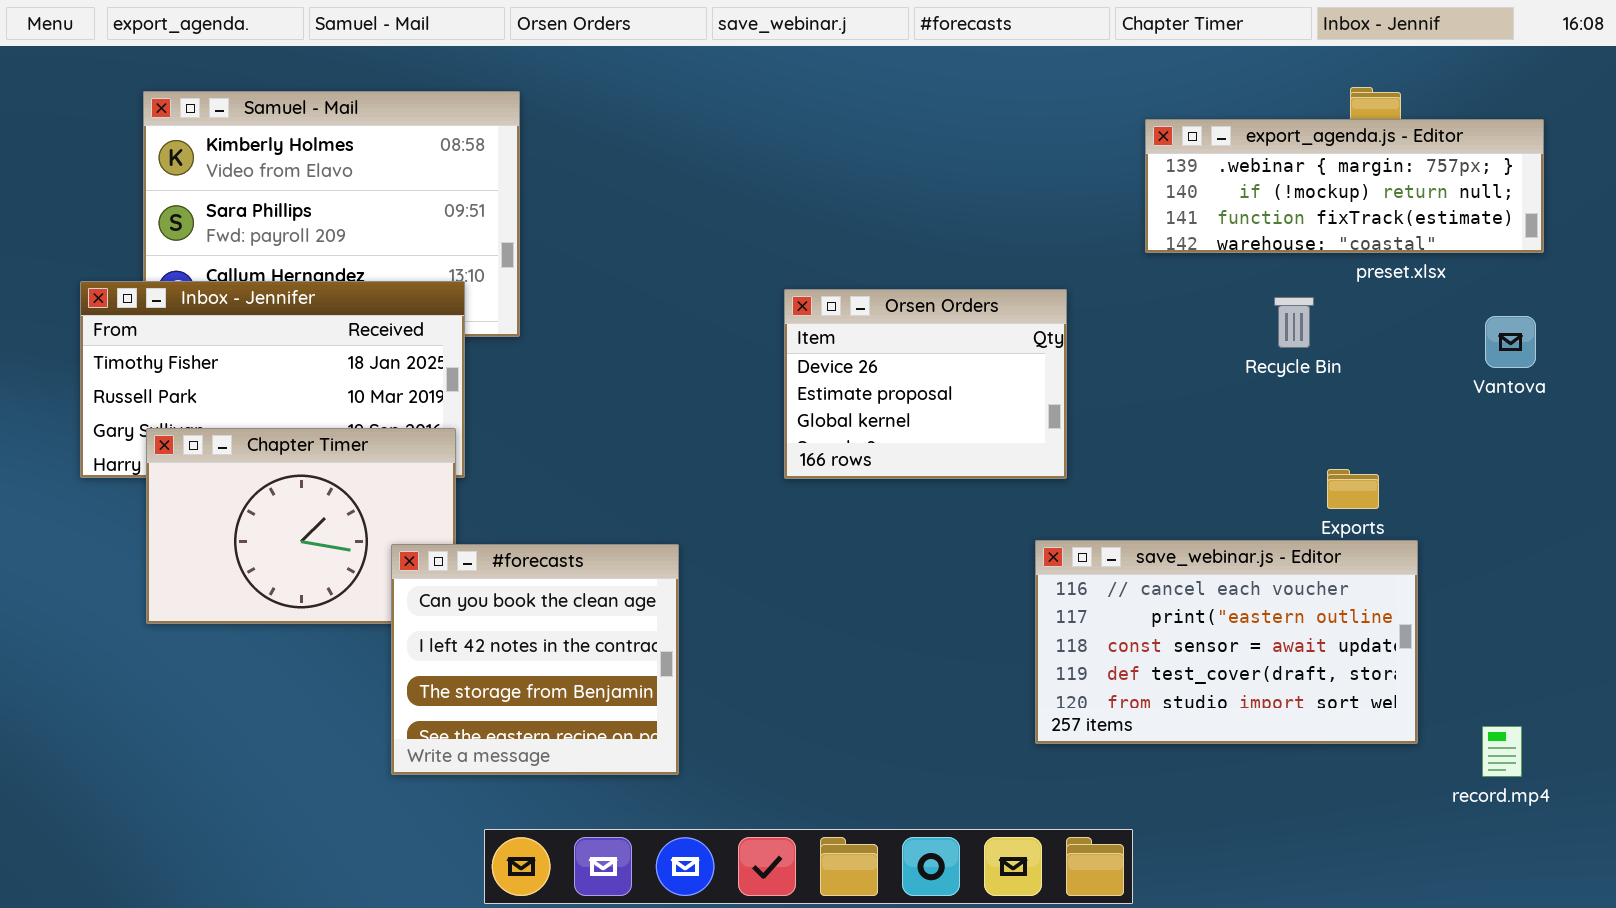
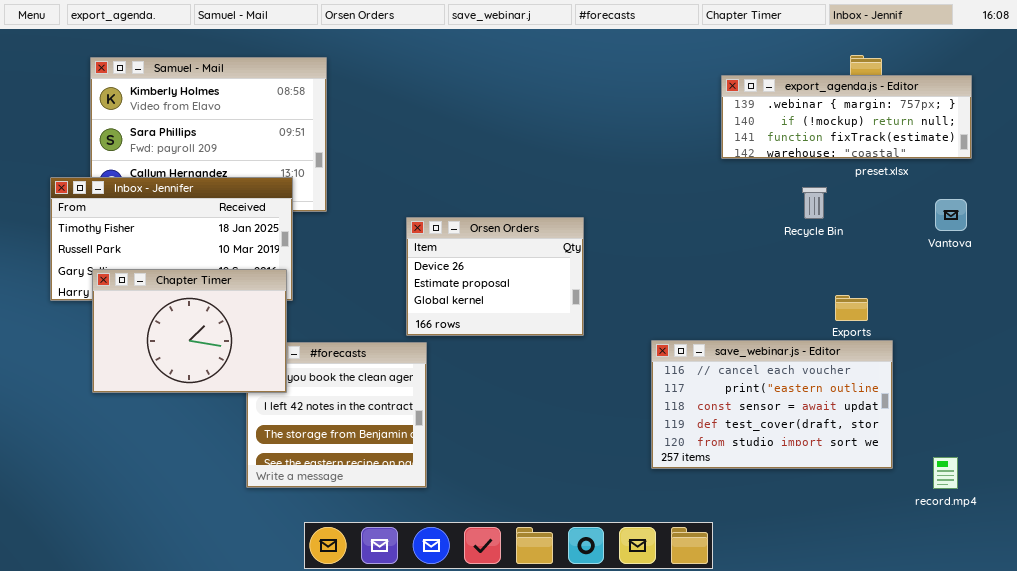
Orsen Orders: [784,289,1067,479] -> [406,217,584,336], moved
Chapter Timer: [146,428,456,624] -> [92,269,287,393], raised

